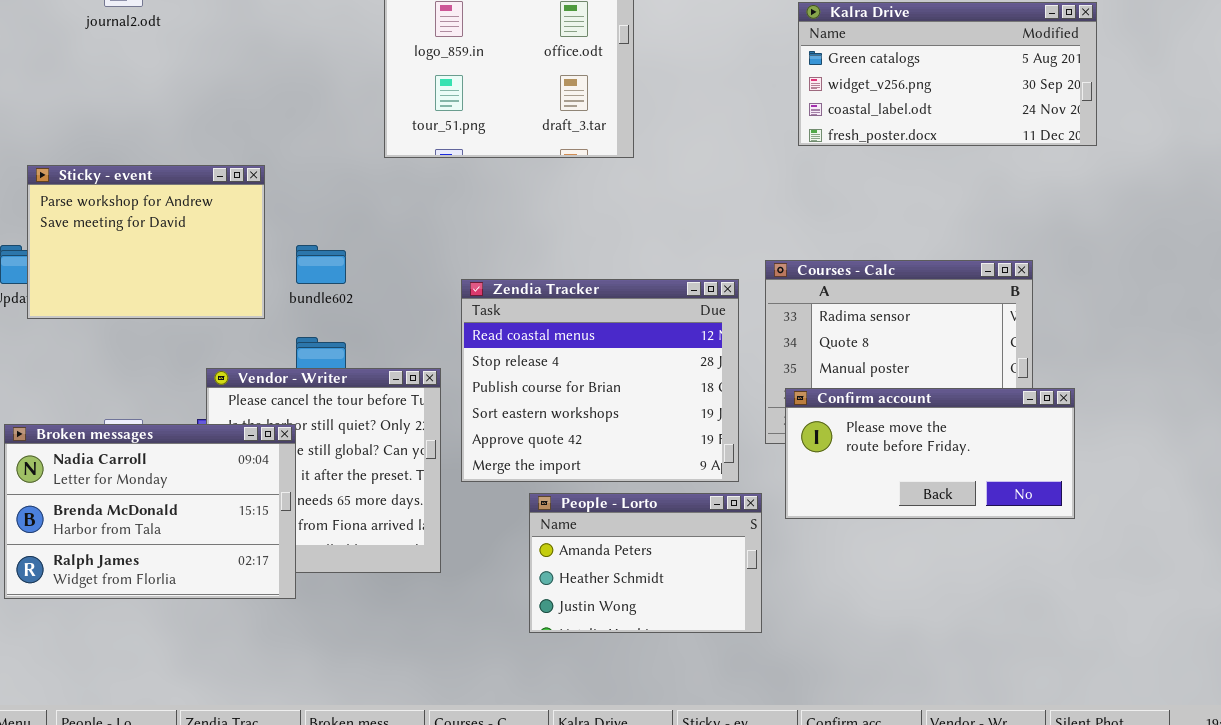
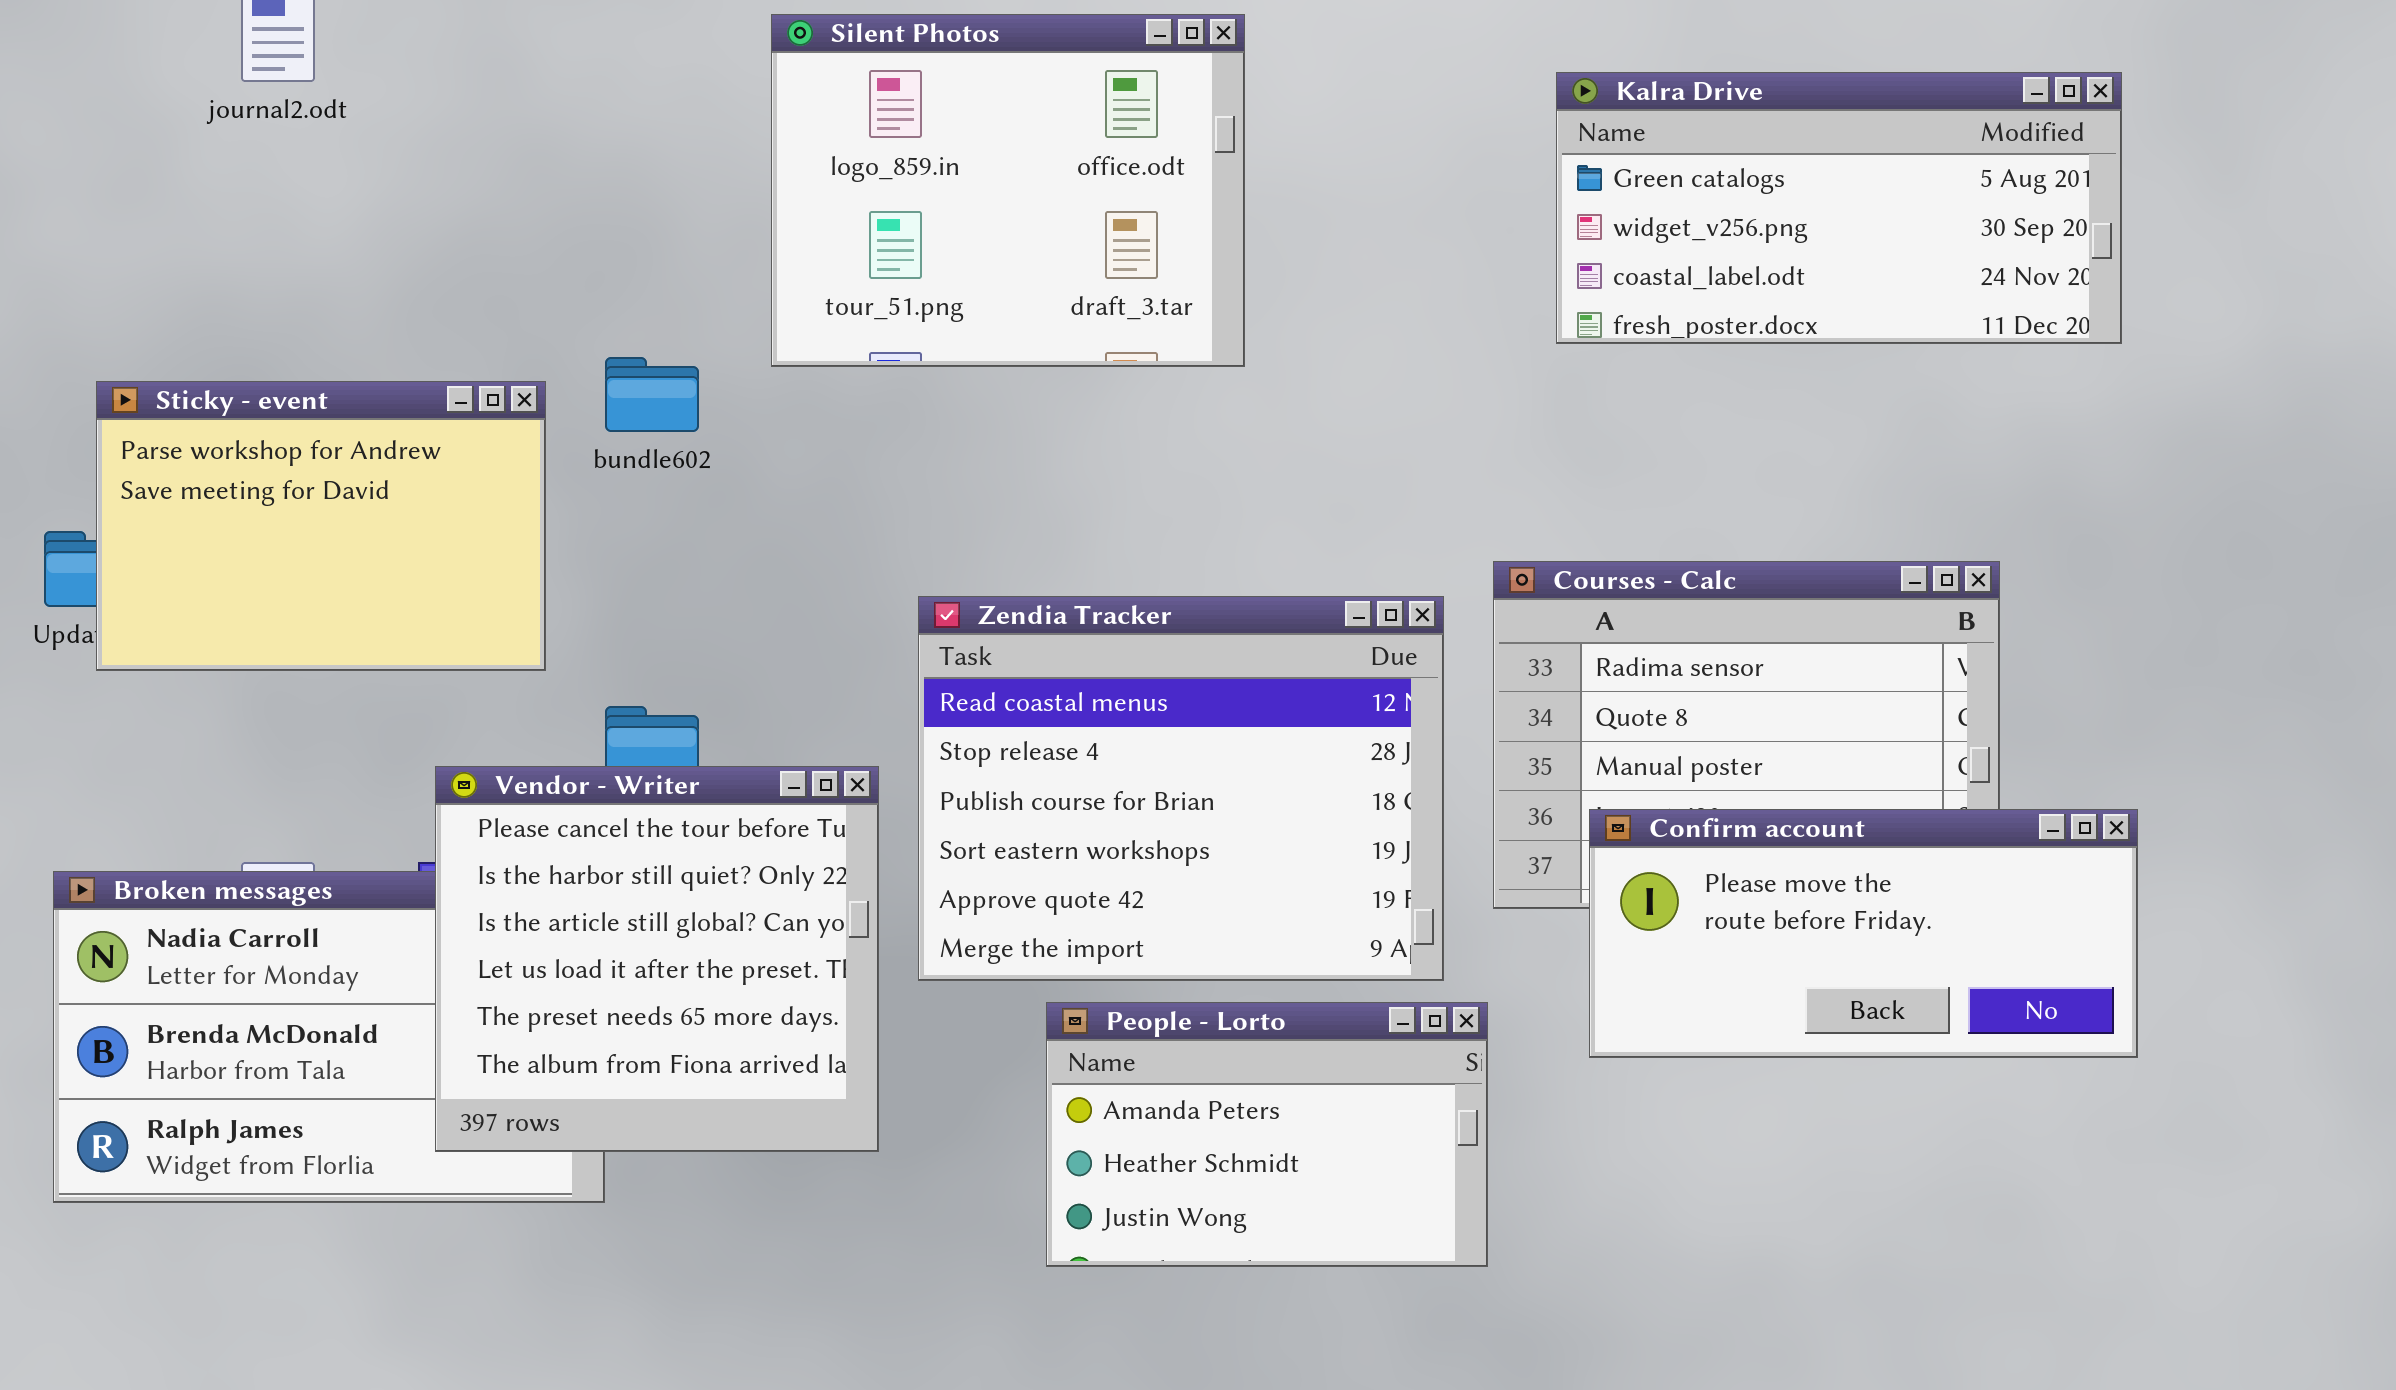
bundle602: [296,245,346,284] -> [605,357,699,432], moved
Vendor - Writer: [206,368,441,573] -> [435,766,879,1152], raised
Confirm account: [785,388,1075,519] -> [1589,809,2138,1058], moved

